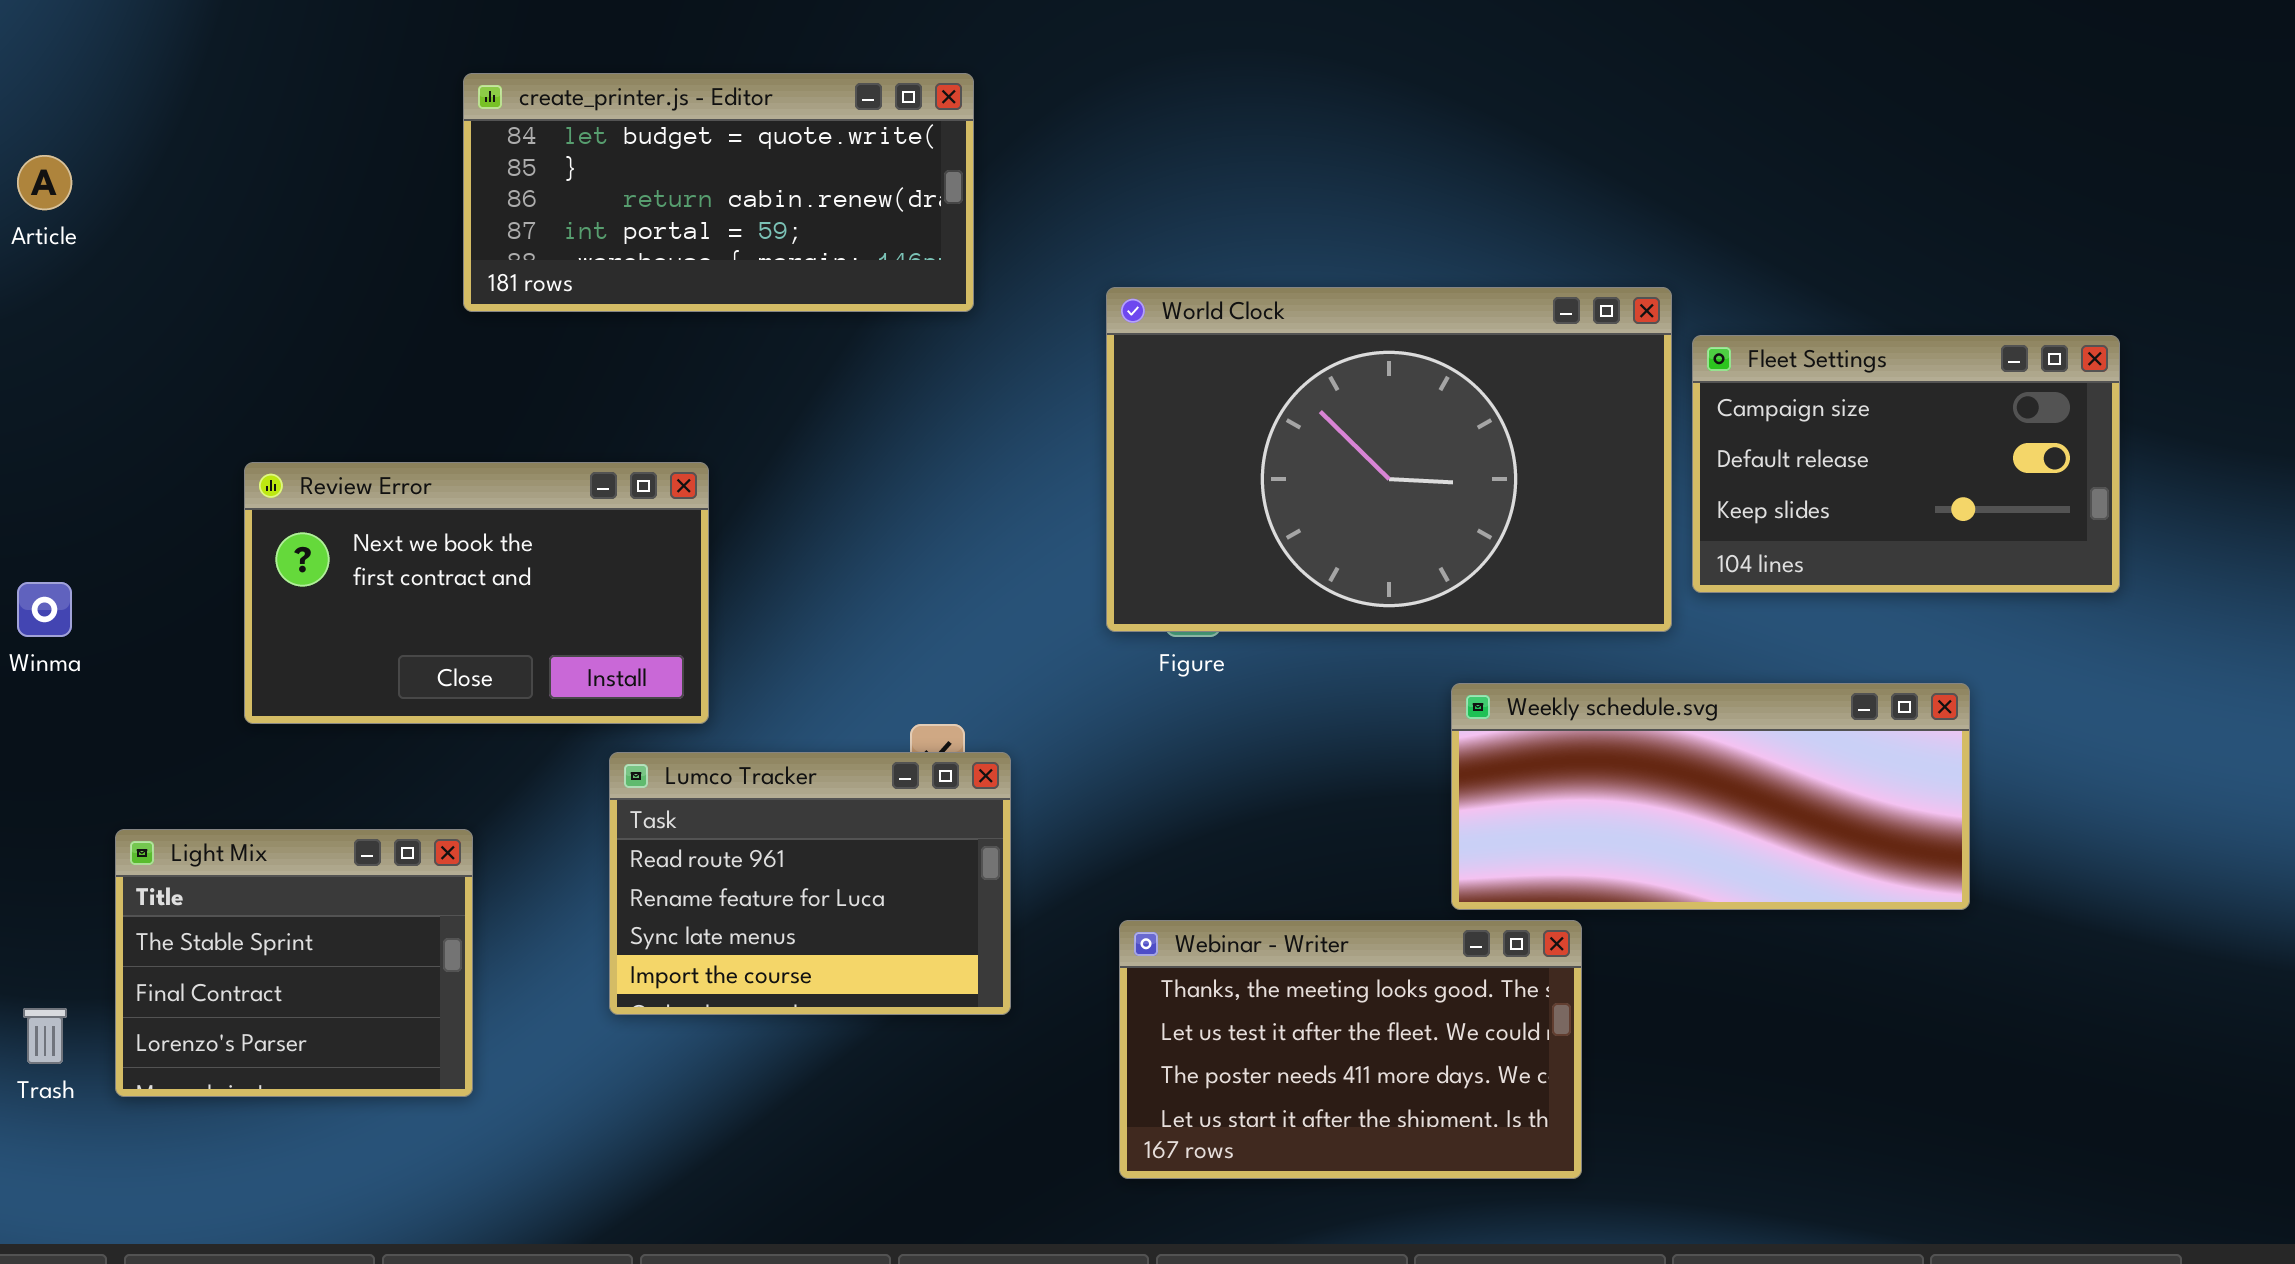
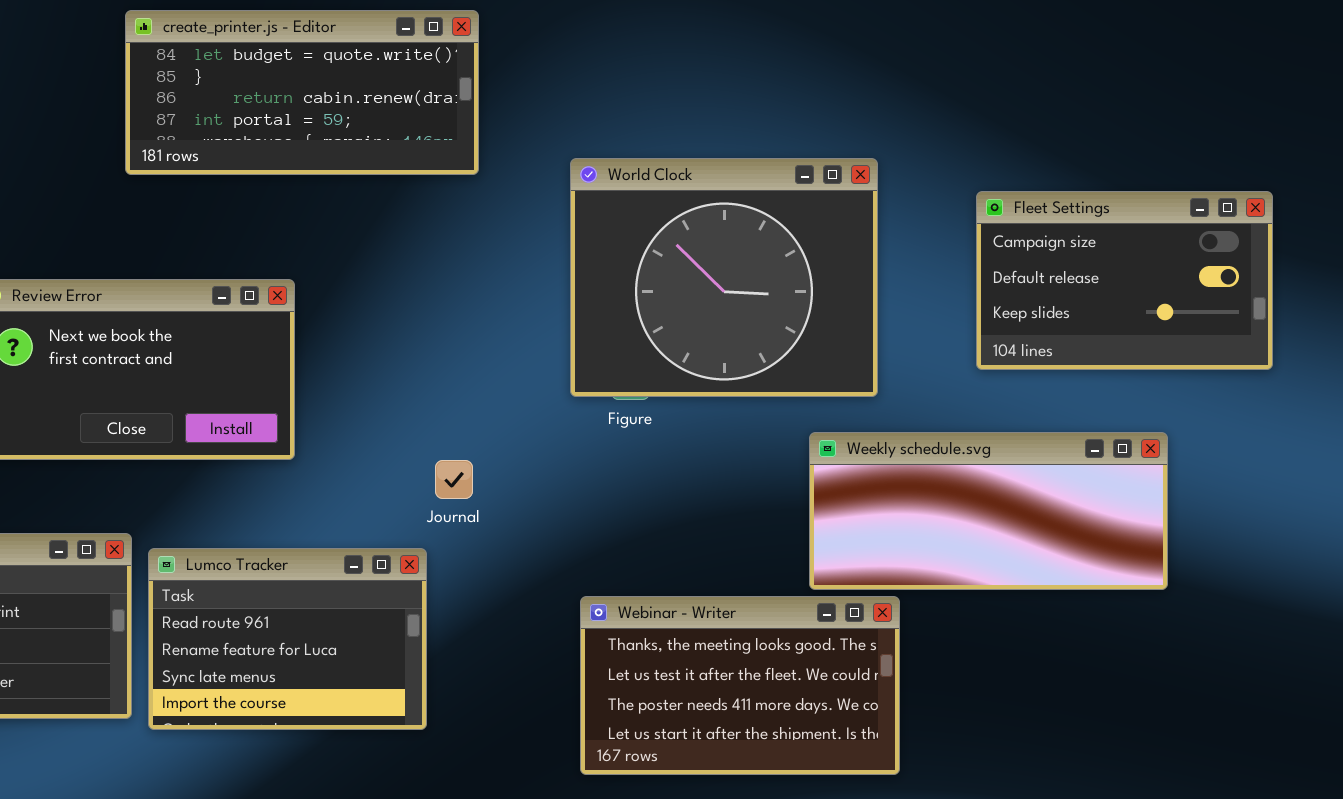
World Clock: [1106,287,1672,632] -> [570,158,878,397], resized
Lumco Tracker: [609,752,1011,1015] -> [148,548,427,730], moved

